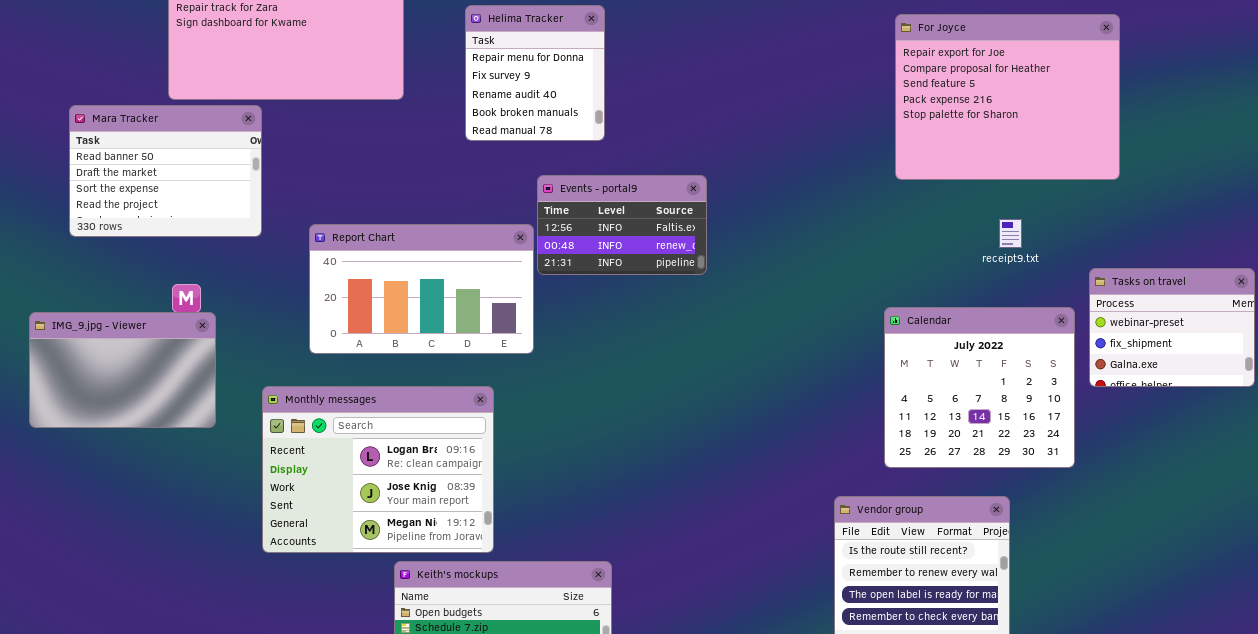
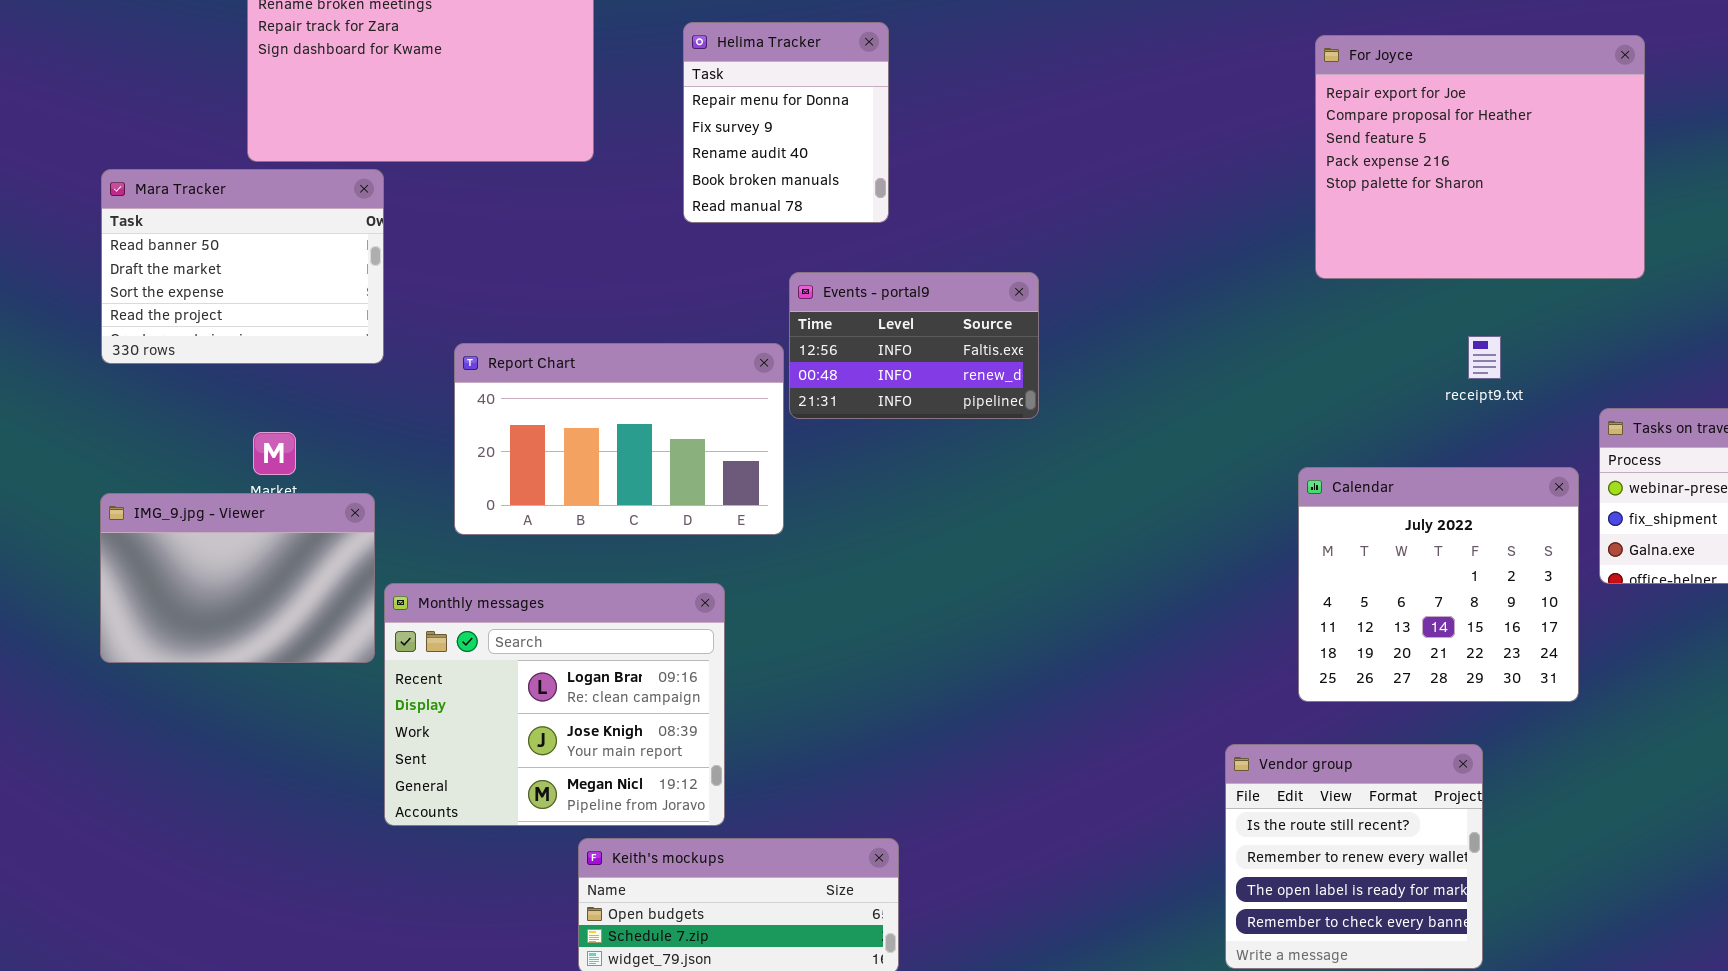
IMG_9.jpg - Viewer: [29,312,216,428] -> [100,493,375,663], moved

